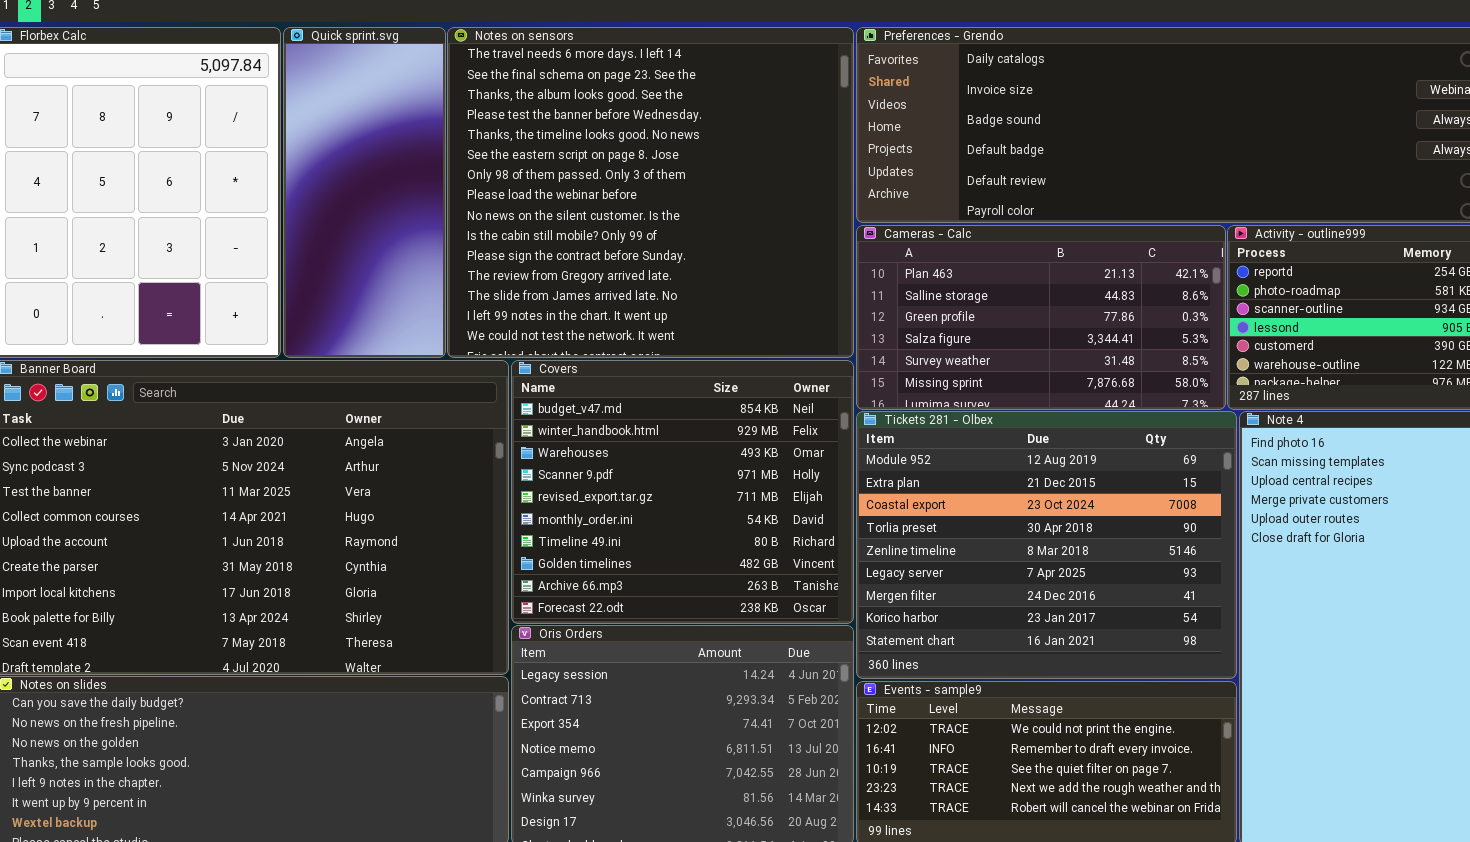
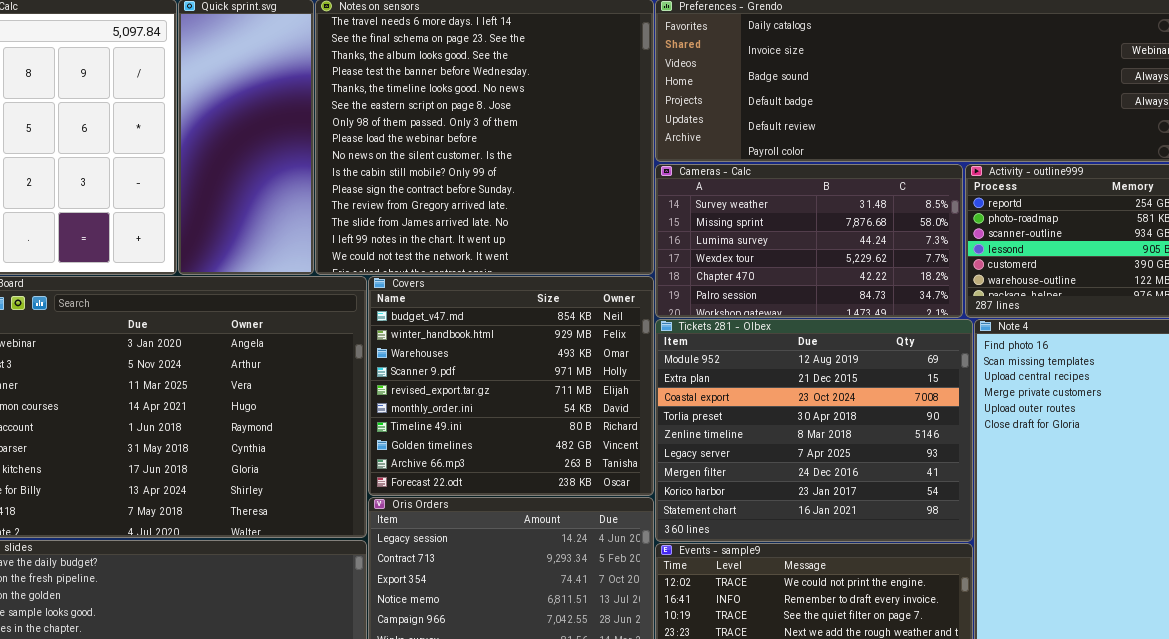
Cameras - Calc: [856,225,1226,410] -> [655,164,963,318], scrolled down 4 rows

